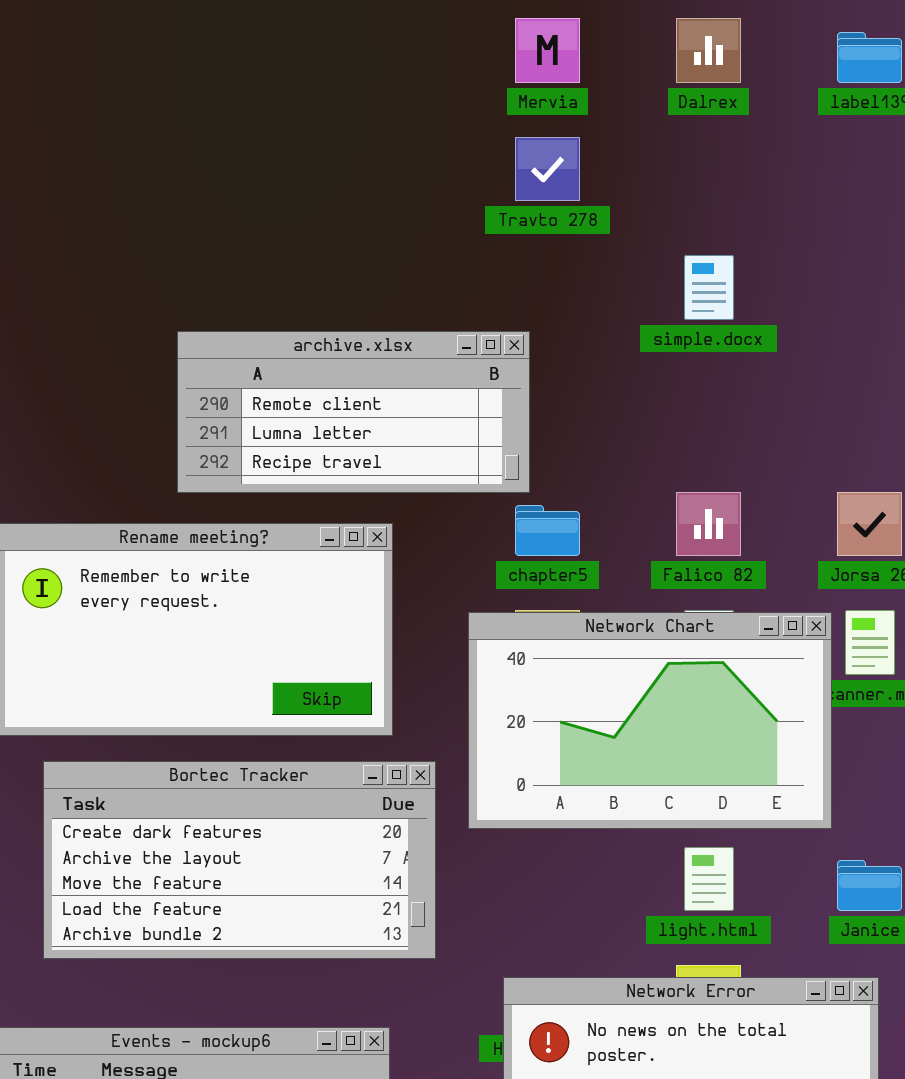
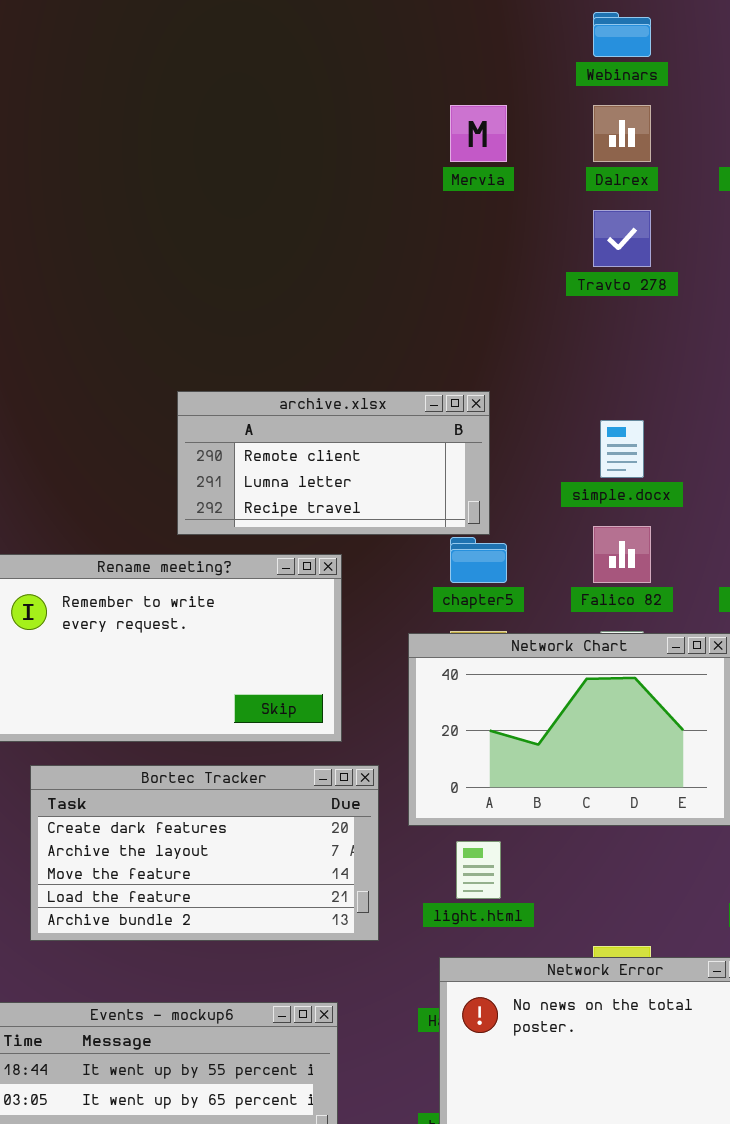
Travto 278: [515,137,580,201] -> [593,210,651,267], moved
simple.docx: [684,255,734,320] -> [600,420,644,478], moved
archive.xlsx: [177,331,530,493] -> [177,391,490,535], moved
light.html: [684,847,734,911] -> [456,841,501,899], moved

